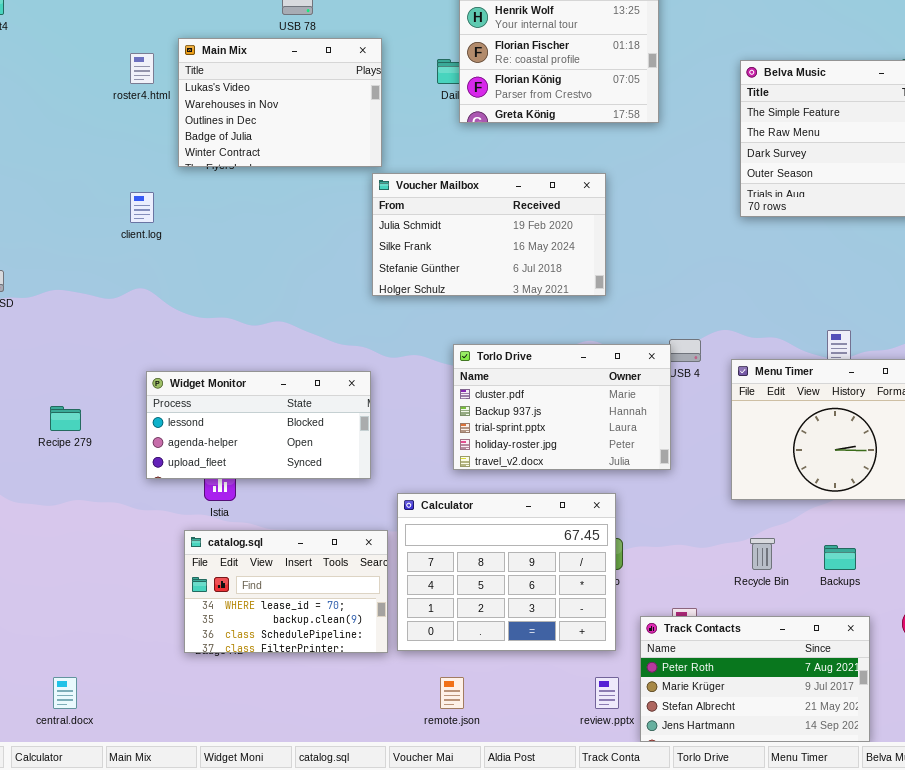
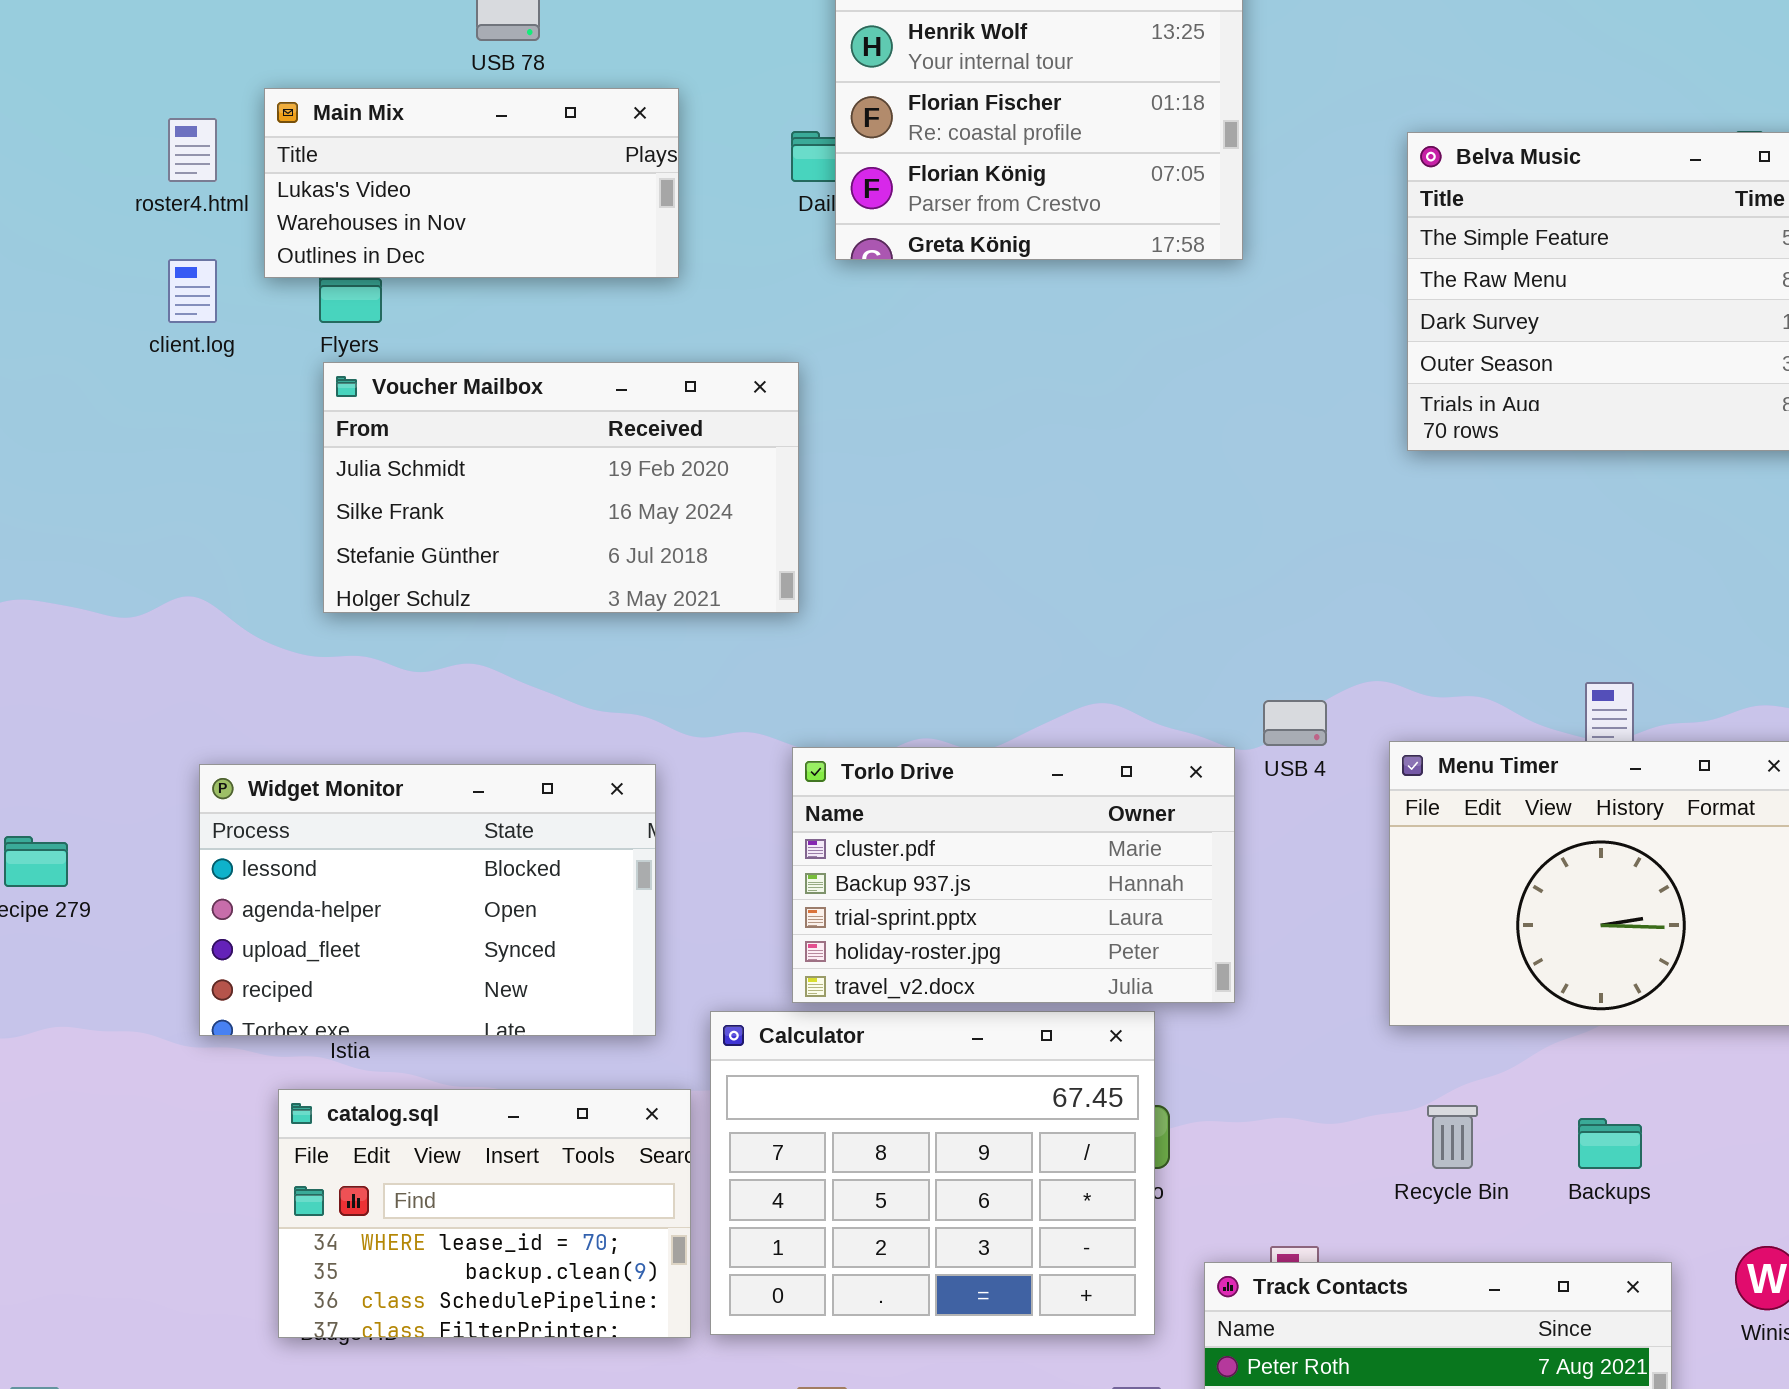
Main Mix: [178,38,382,167] -> [264,88,679,278], resized
Voucher Mailbox: [372,173,606,296] -> [323,362,799,613], moved
client.log: [130,192,154,223] -> [168,259,217,323], moved
Torlo Drive: [453,344,671,470] -> [792,747,1235,1003], moved
Widget Monitor: [146,371,371,479] -> [199,764,656,1036], resized

